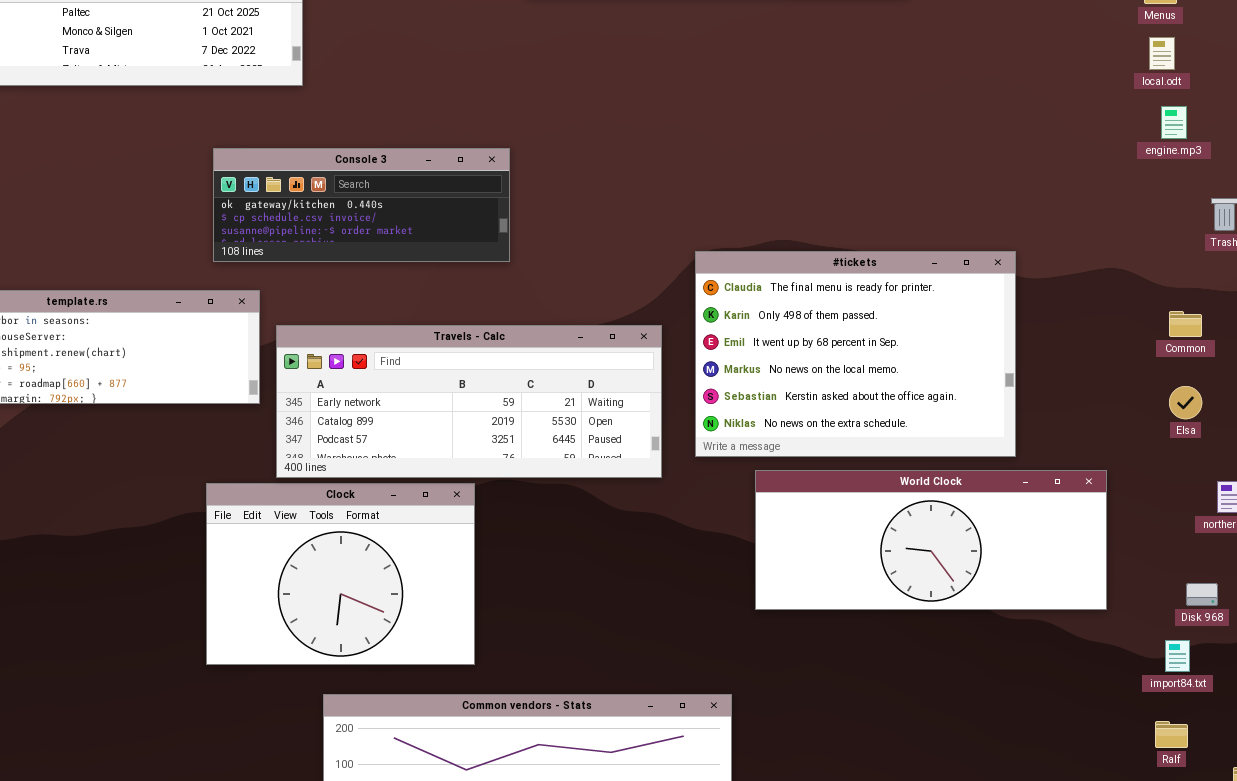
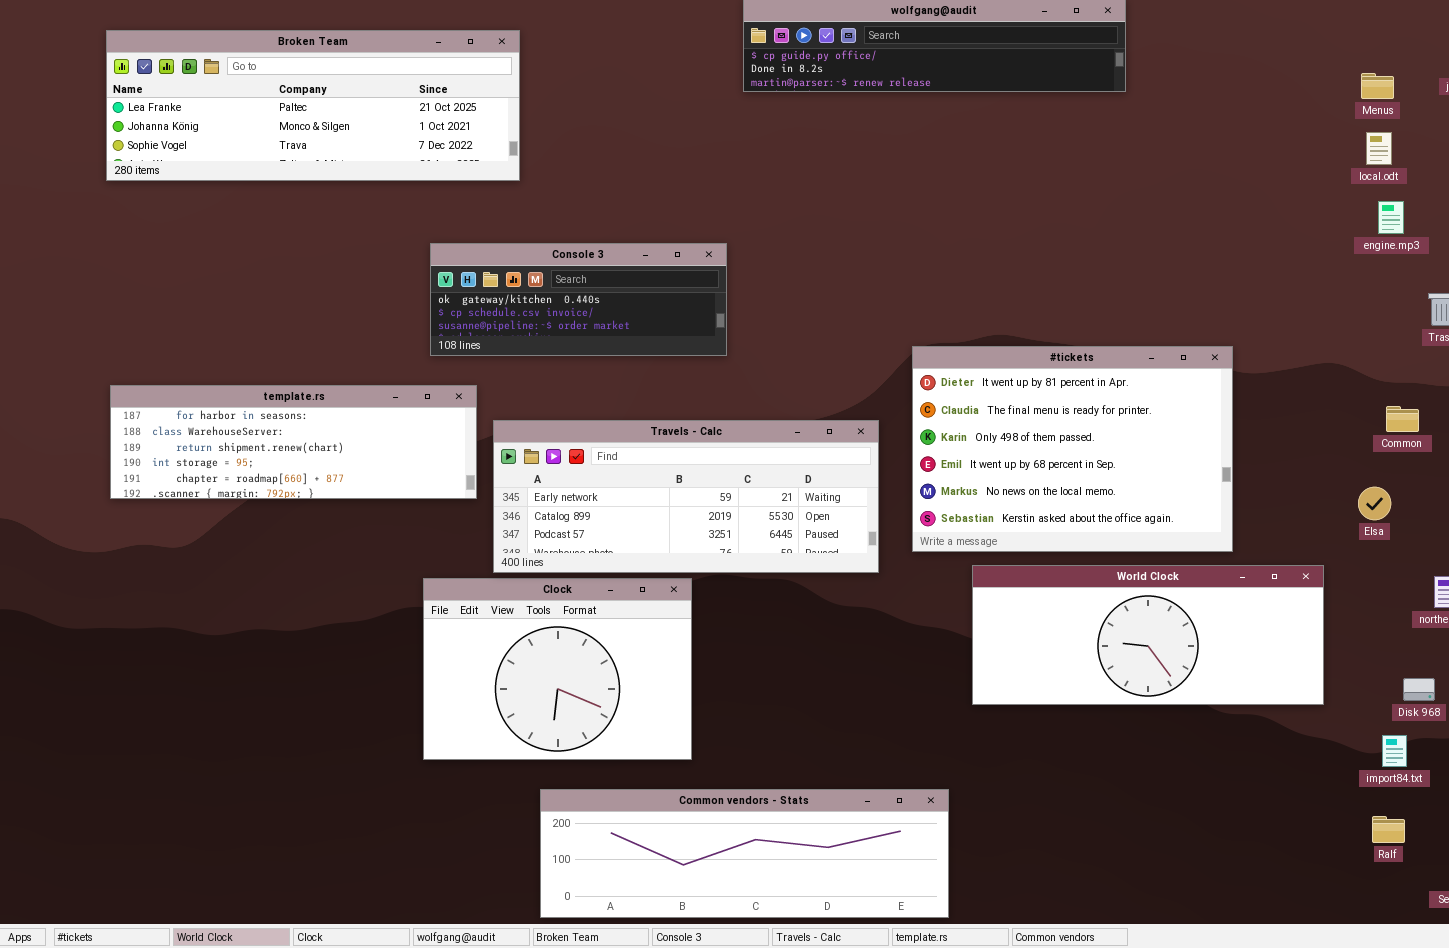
#tickets: [695,251,1016,457] -> [912,346,1233,552], scrolled up 1 row
Elsa: [1169,386,1202,419] -> [1358,487,1391,520], moved

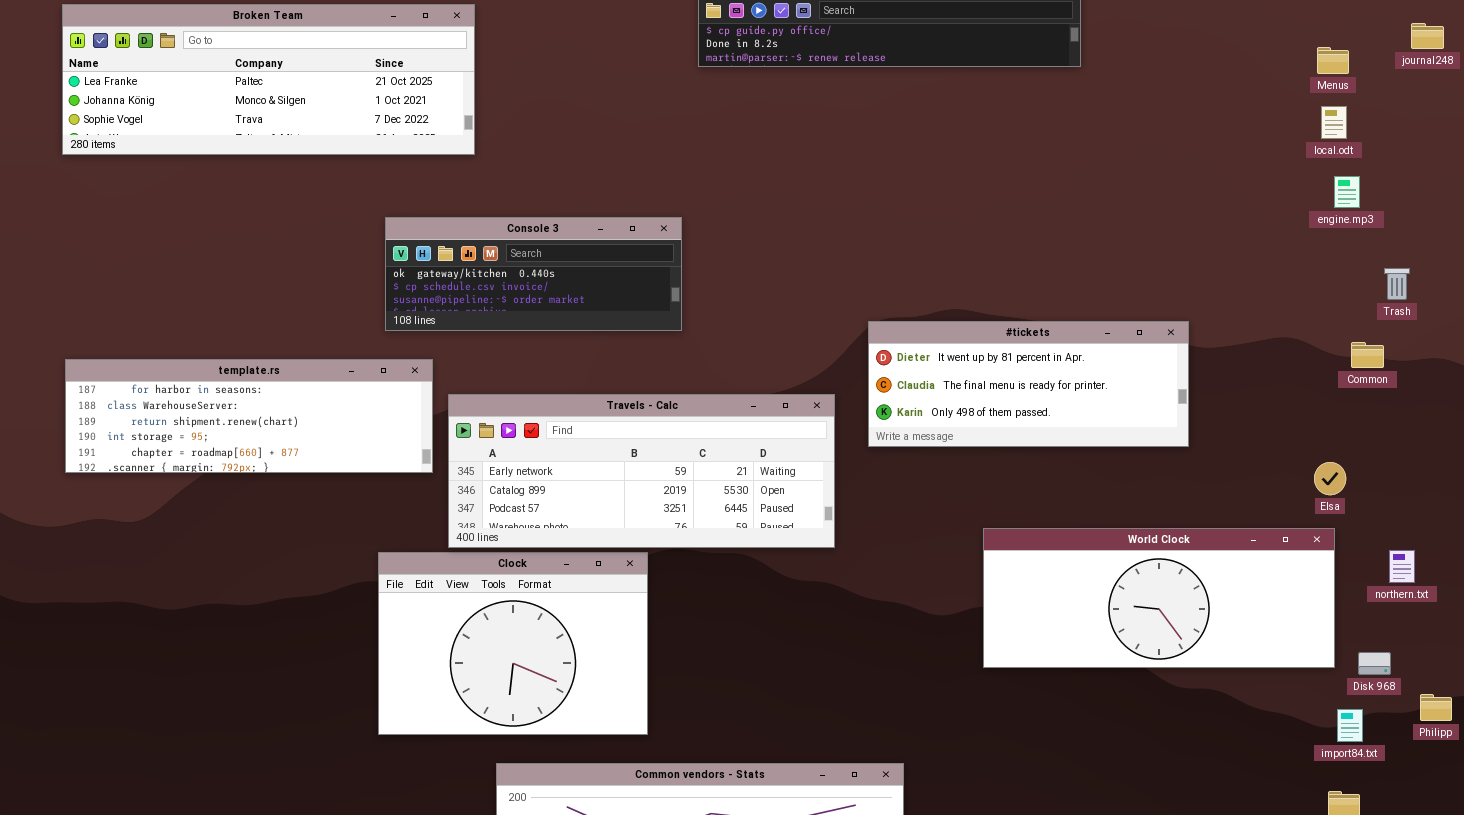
#tickets: [912,346,1233,552] -> [868,321,1189,447], resized
Common: [1386,406,1419,432] -> [1351,342,1384,368], moved
World Clock: [972,565,1324,705] -> [983,528,1335,668], moved

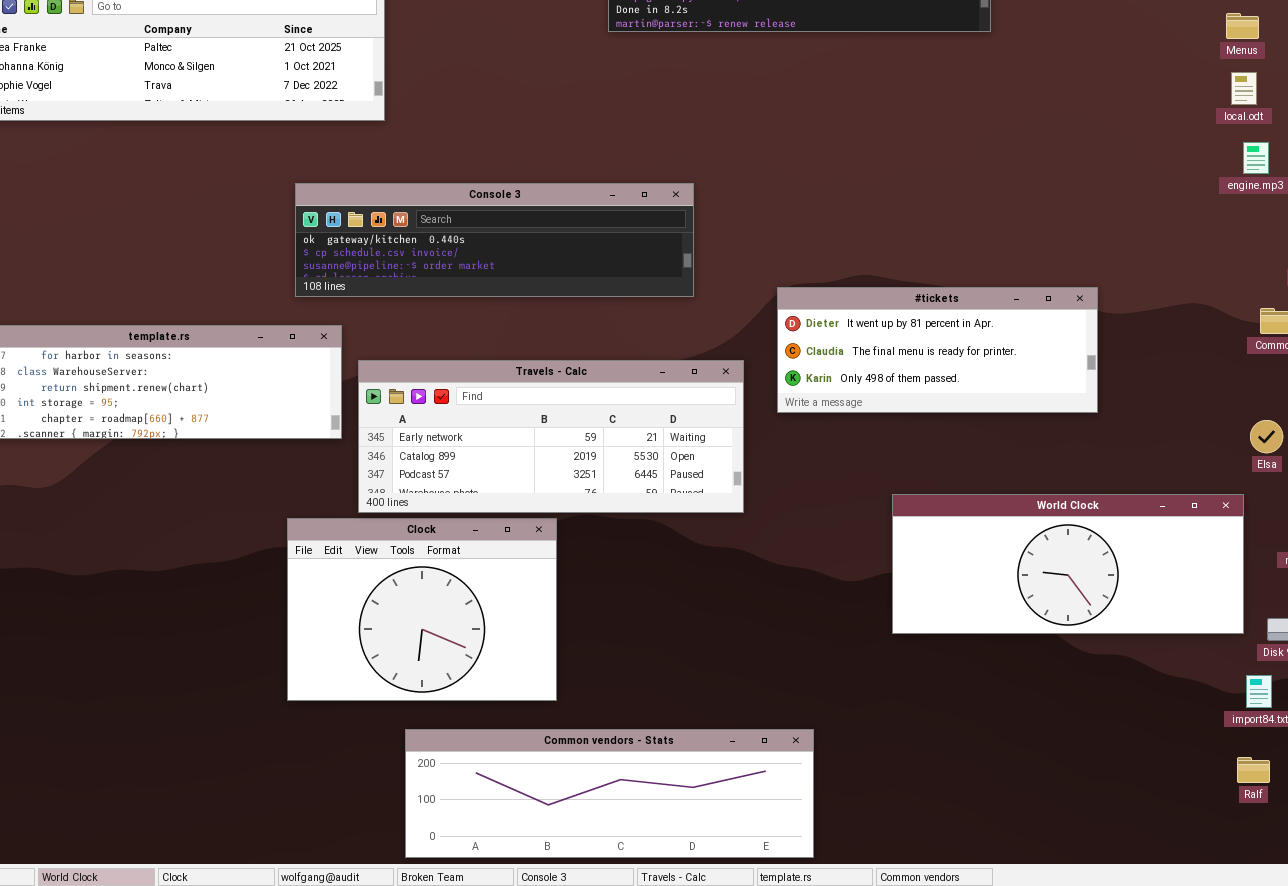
Console 3: [385,217,682,331] -> [295,183,694,297], resized
Elsa: [1314,462,1346,495] -> [1250,420,1283,453], moved

